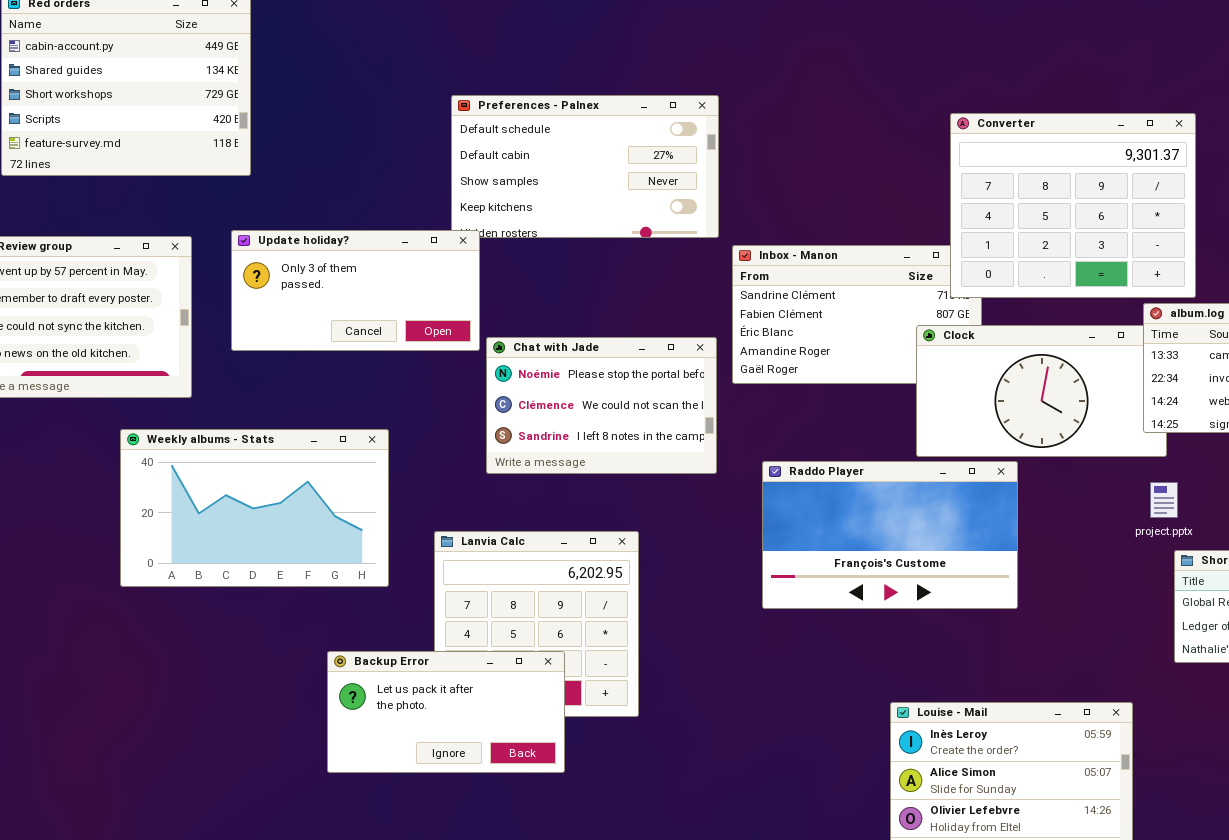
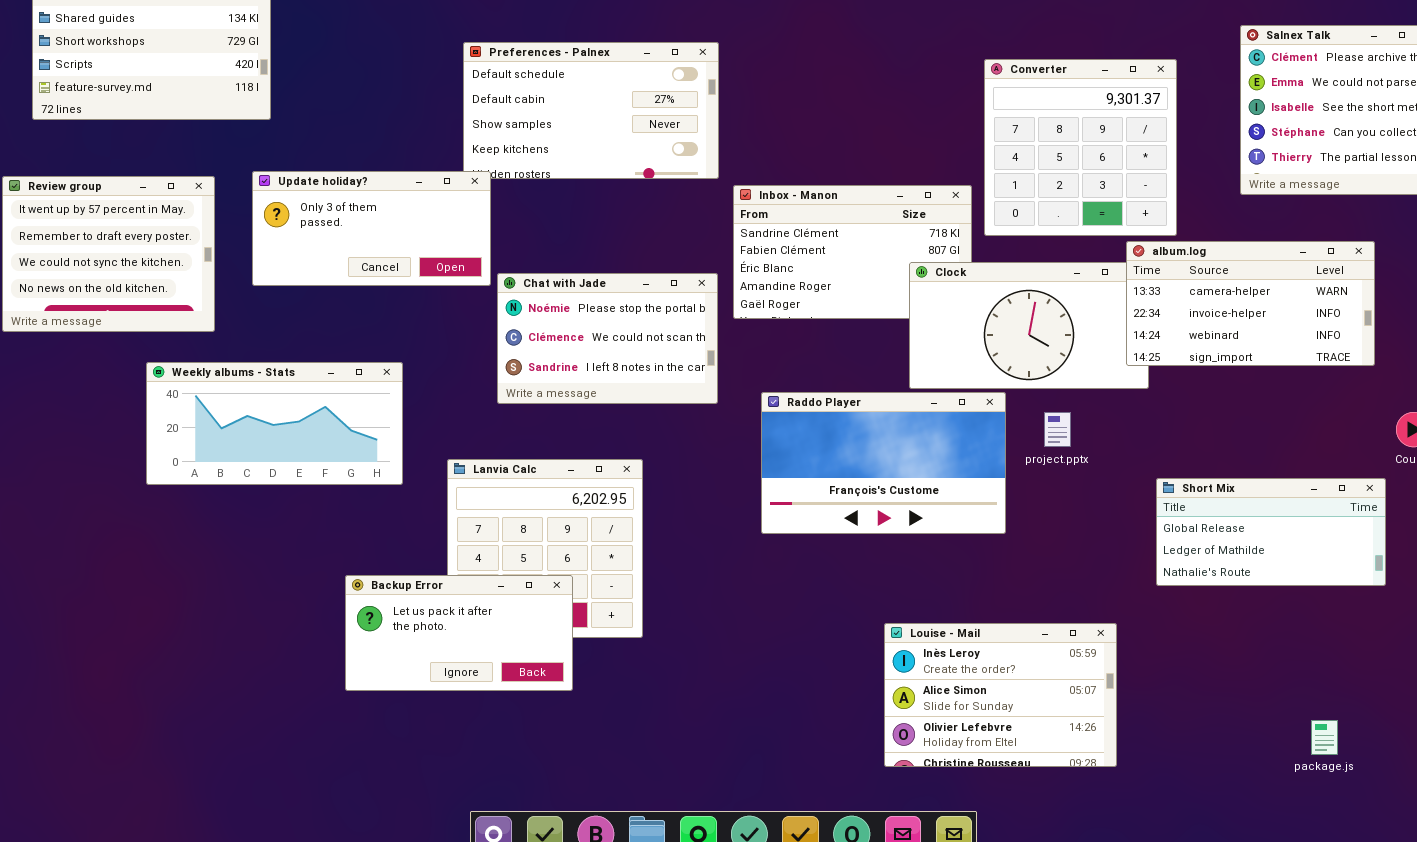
Converter: [950,113,1196,298] -> [984,59,1177,236], resized
Weekly albums - Stats: [120,429,389,587] -> [146,362,403,485], resized
project.pptx: [1150,482,1178,518] -> [1044,412,1071,447], moved

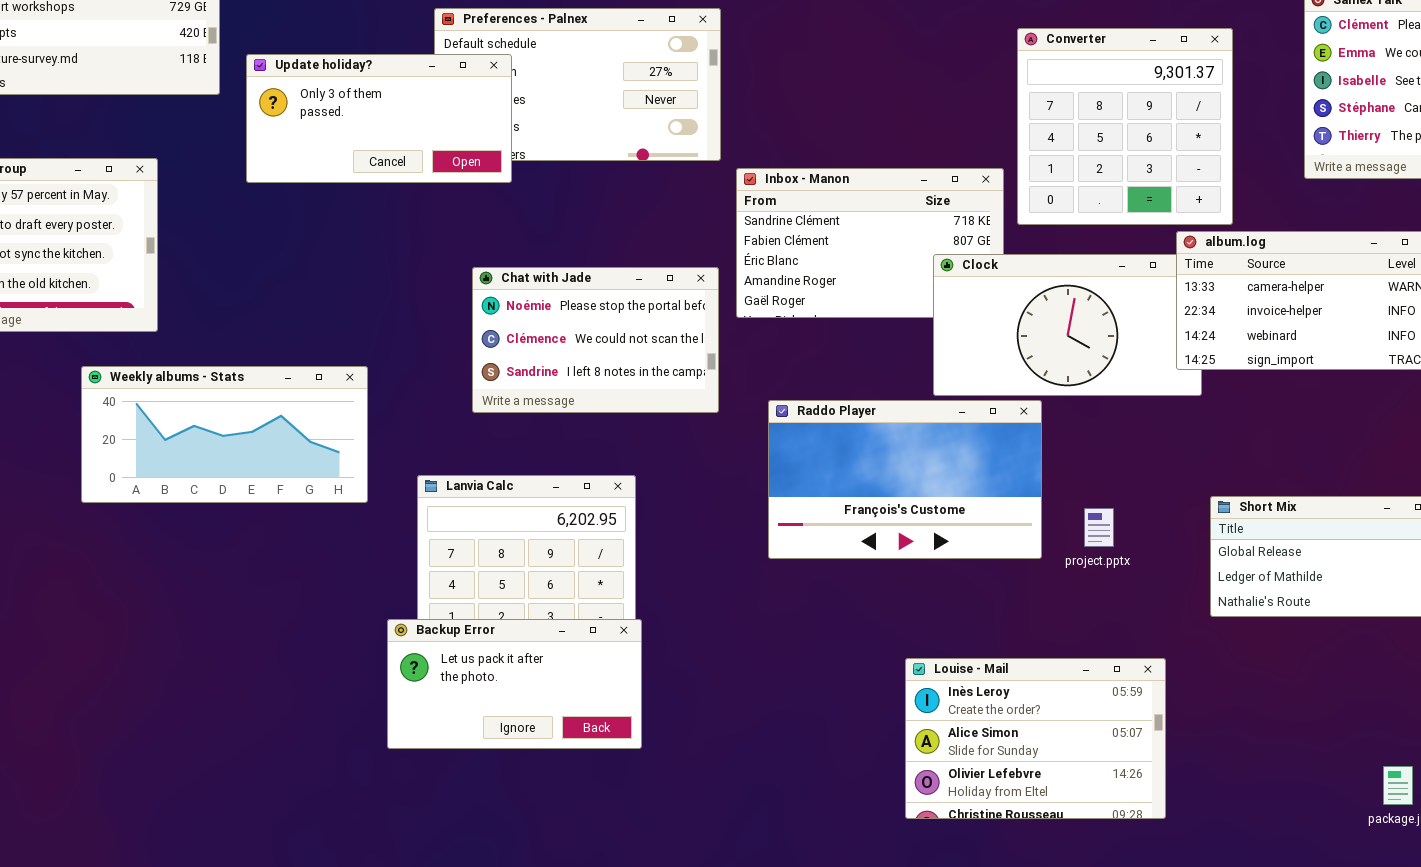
Update holiday?: [252,171,491,286] -> [246,54,512,183], moved
project.pptx: [1044,412,1071,447] -> [1084,508,1114,547], moved
Backup Error: [345,575,573,691] -> [387,619,642,749], moved

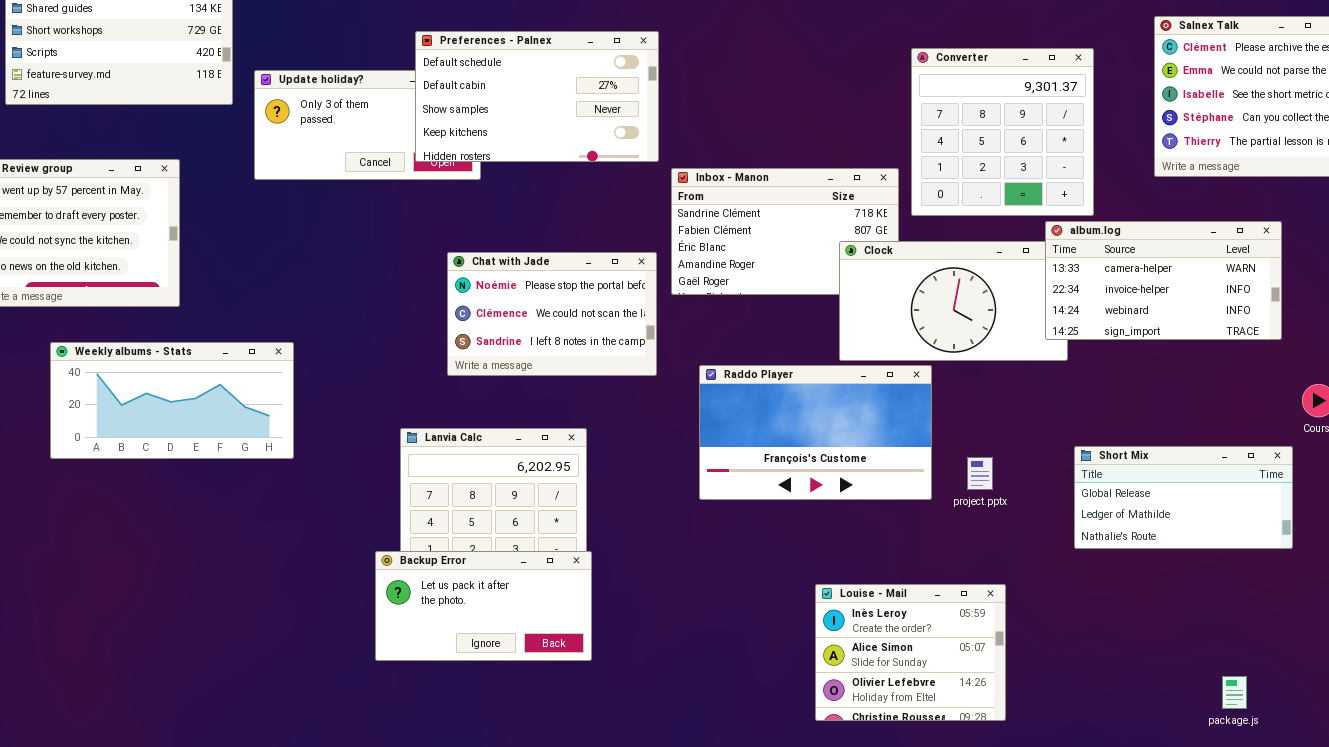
Preferences - Palnex: [434,8,721,161] -> [415,31,659,162], raised
Weekly albums - Stats: [81,366,368,503] -> [50,342,294,459], moved
Louise - Mail: [905,658,1166,819] -> [815,584,1006,721], resized

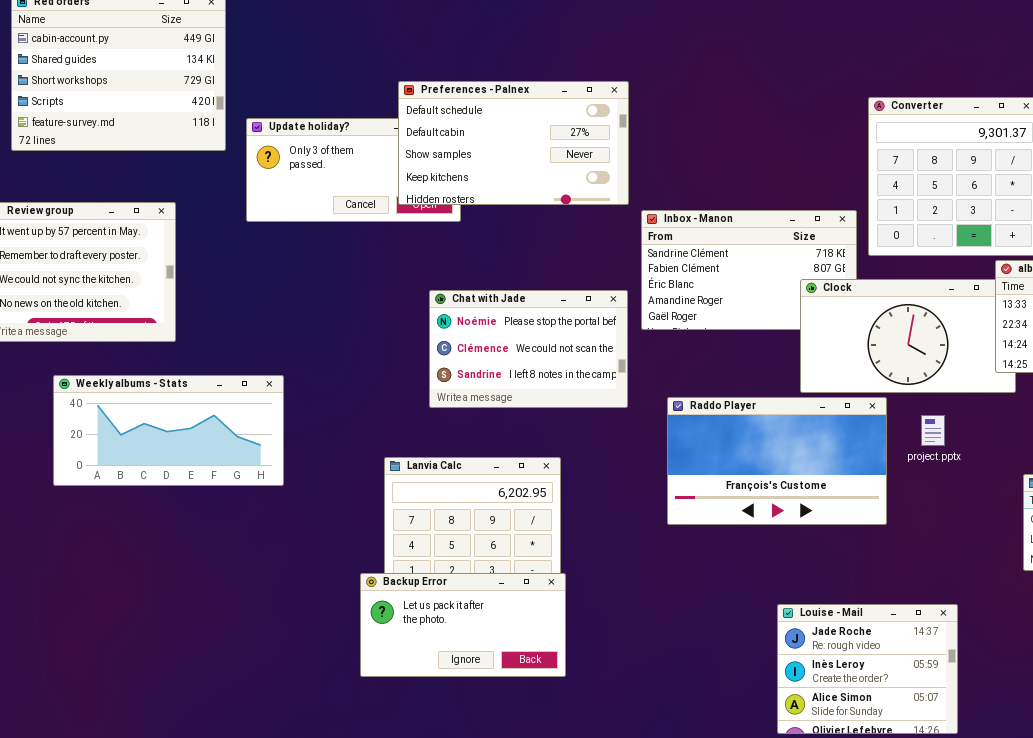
project.pptx: [967,457,993,490] -> [921,415,945,446], moved
Louise - Mail: [815,584,1006,721] -> [777,604,958,734], scrolled up 1 row

